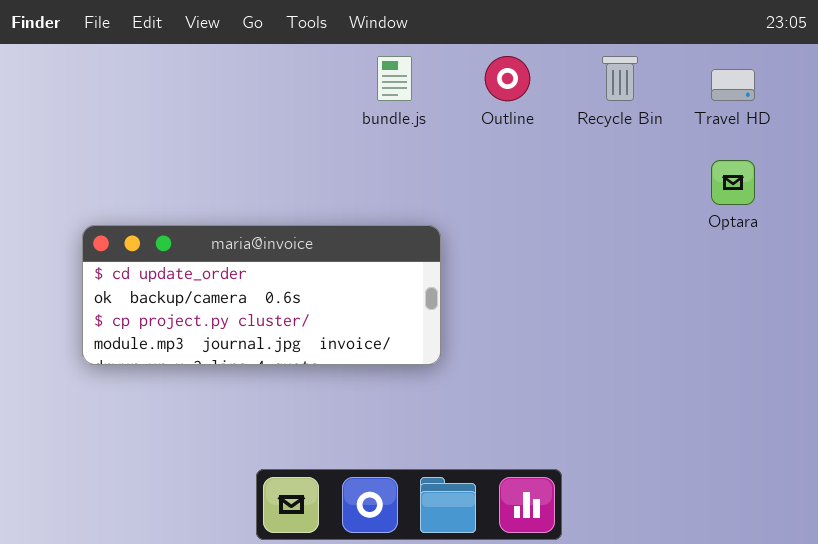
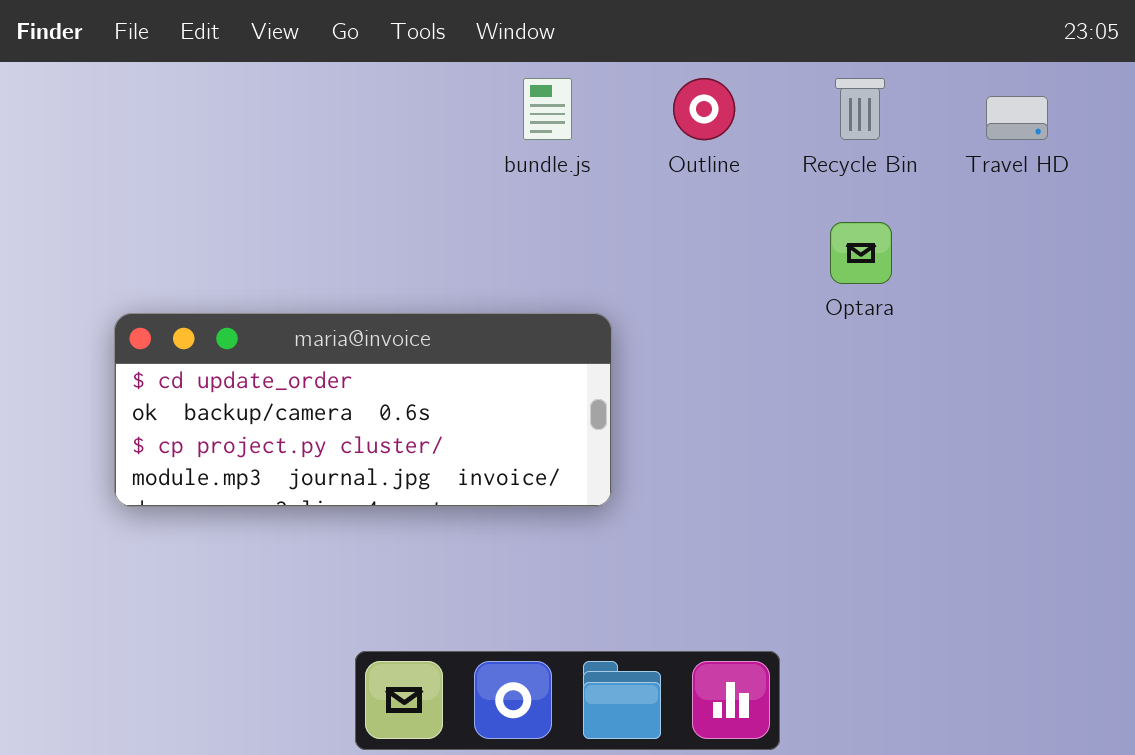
Optara: [711,160,755,205] -> [830,222,892,284], moved

